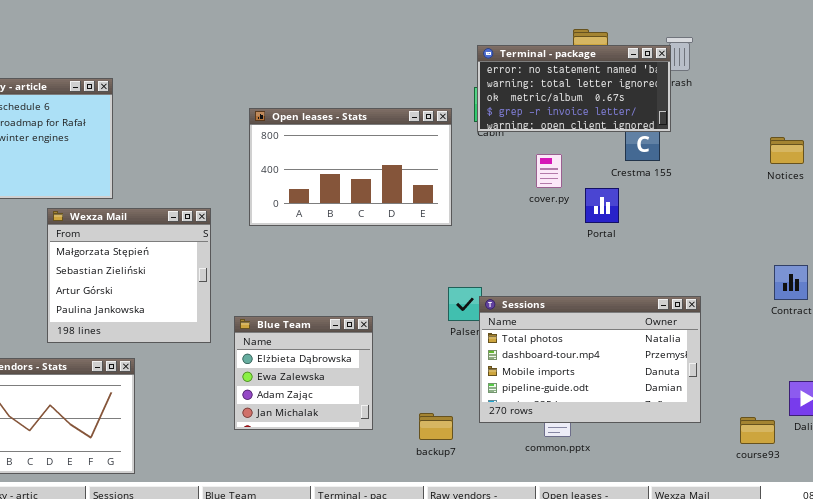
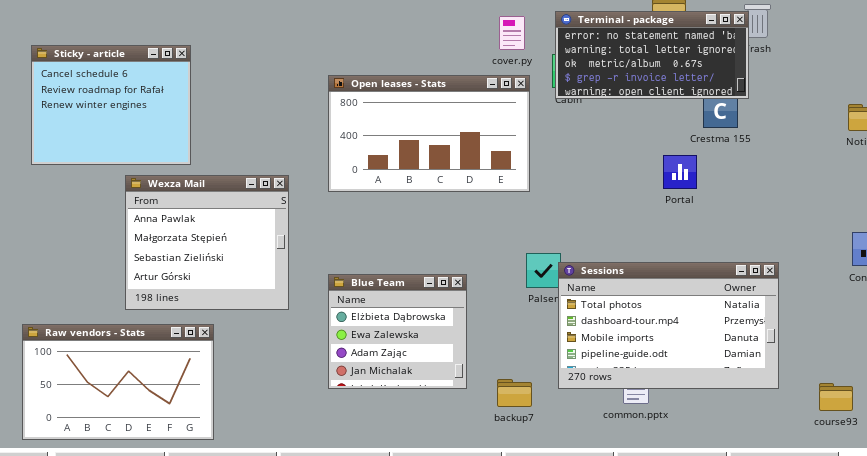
cover.py: [536,154,562,188] -> [499,16,525,50], moved
Wexza Mail: [47,208,211,343] -> [125,175,289,310], scrolled up 1 row
Blue Team: [234,316,373,430] -> [328,274,467,389], moved

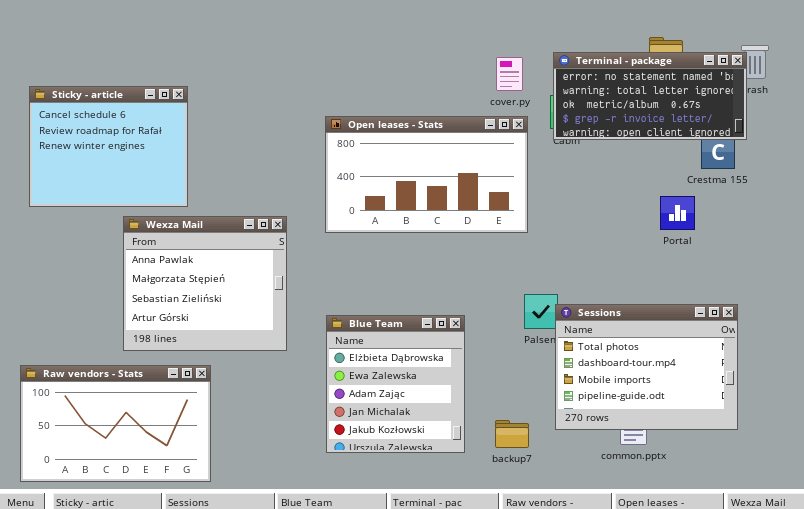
Sessions: [558,262,779,389] -> [555,304,738,430], resized
Blue Team: [328,274,467,389] -> [326,315,465,453], resized

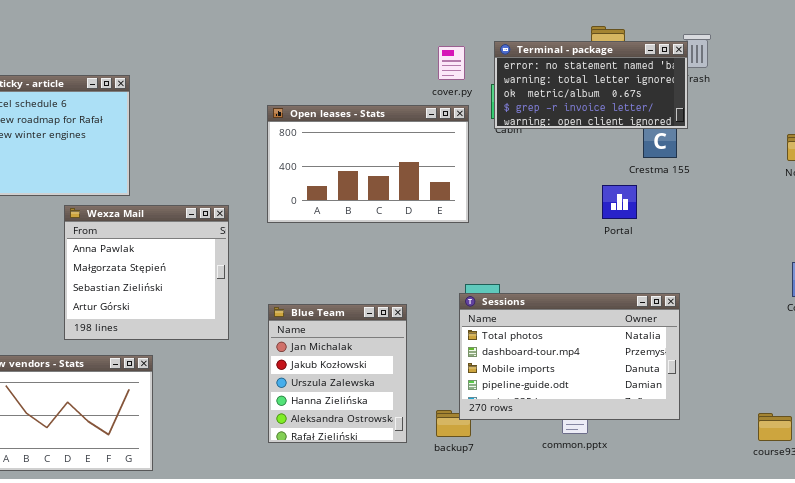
Sessions: [555,304,738,430] -> [459,293,680,420], resized
Blue Team: [326,315,465,453] -> [268,304,407,443], scrolled down 3 rows

